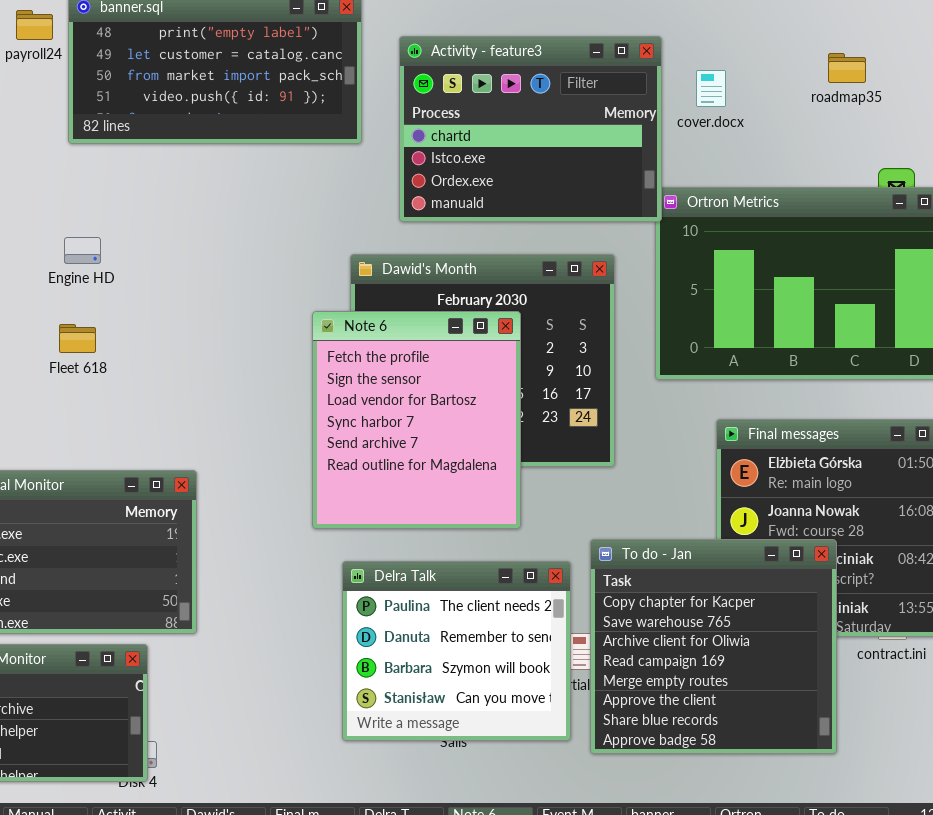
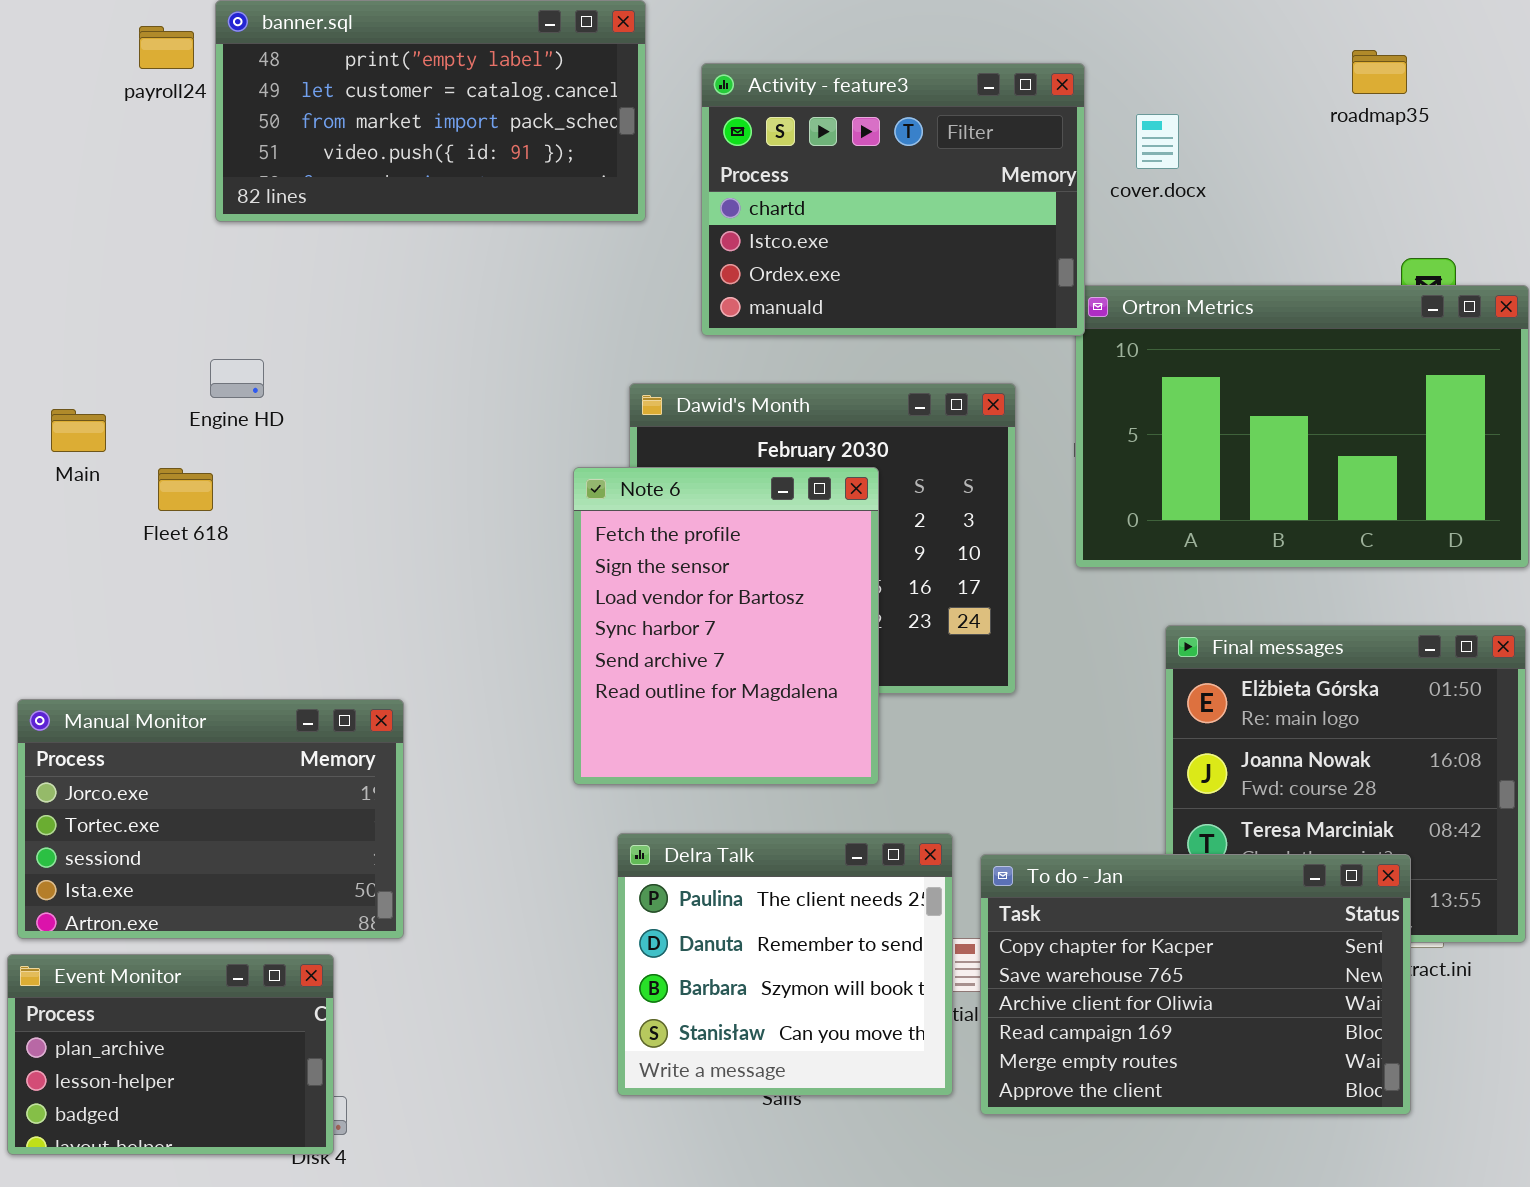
roadmap35: [828,53,866,83] -> [1352,50,1407,94], moved
Fleet 618: [59,324,96,353] -> [158,468,213,511], moved
To do - Jan: [590,539,837,754] -> [980,854,1411,1115], resized

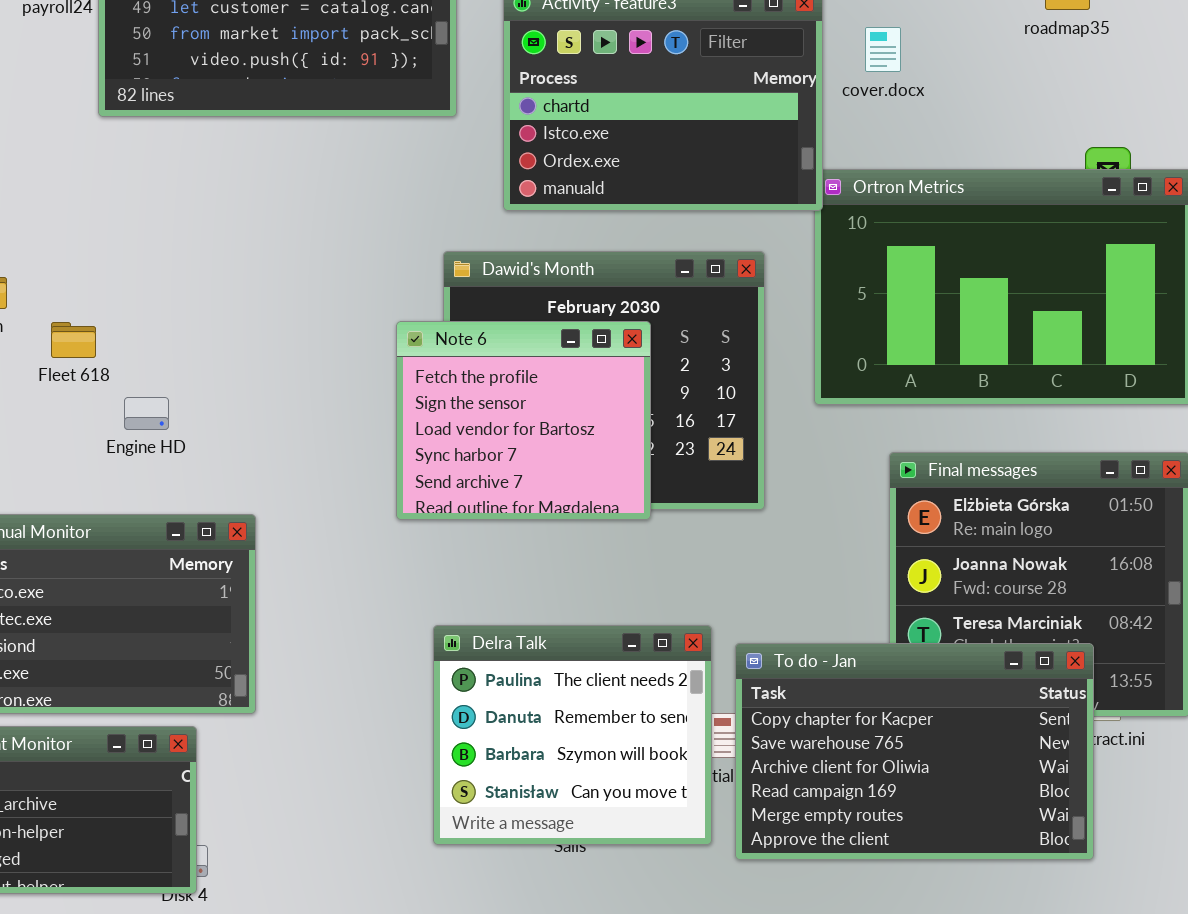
Engine HD: [210,359,264,398] -> [124,397,169,430], moved
Note 6: [573,467,879,785] -> [396,321,651,520], resized

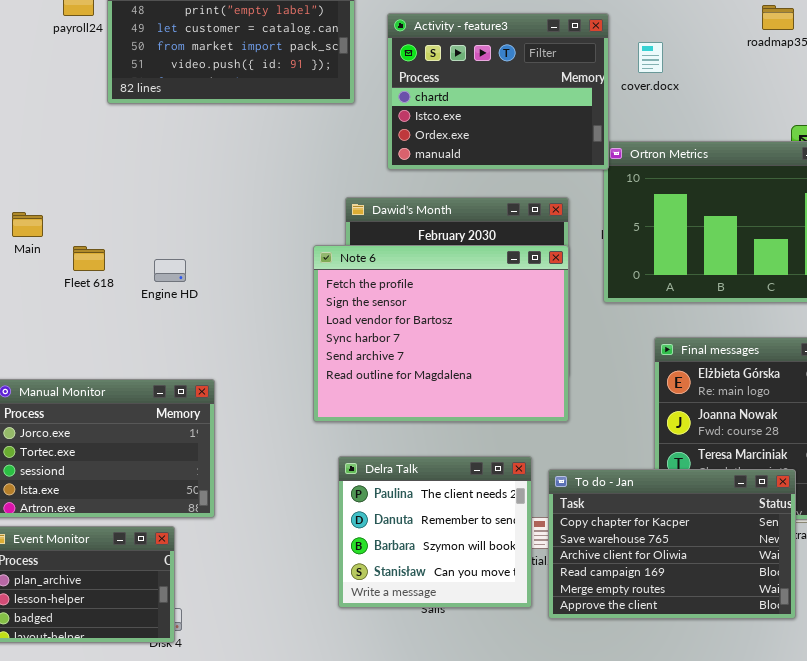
Note 6: [396,321,651,520] -> [313,245,569,422], resized
Engine HD: [124,397,169,430] -> [154,259,186,282], moved

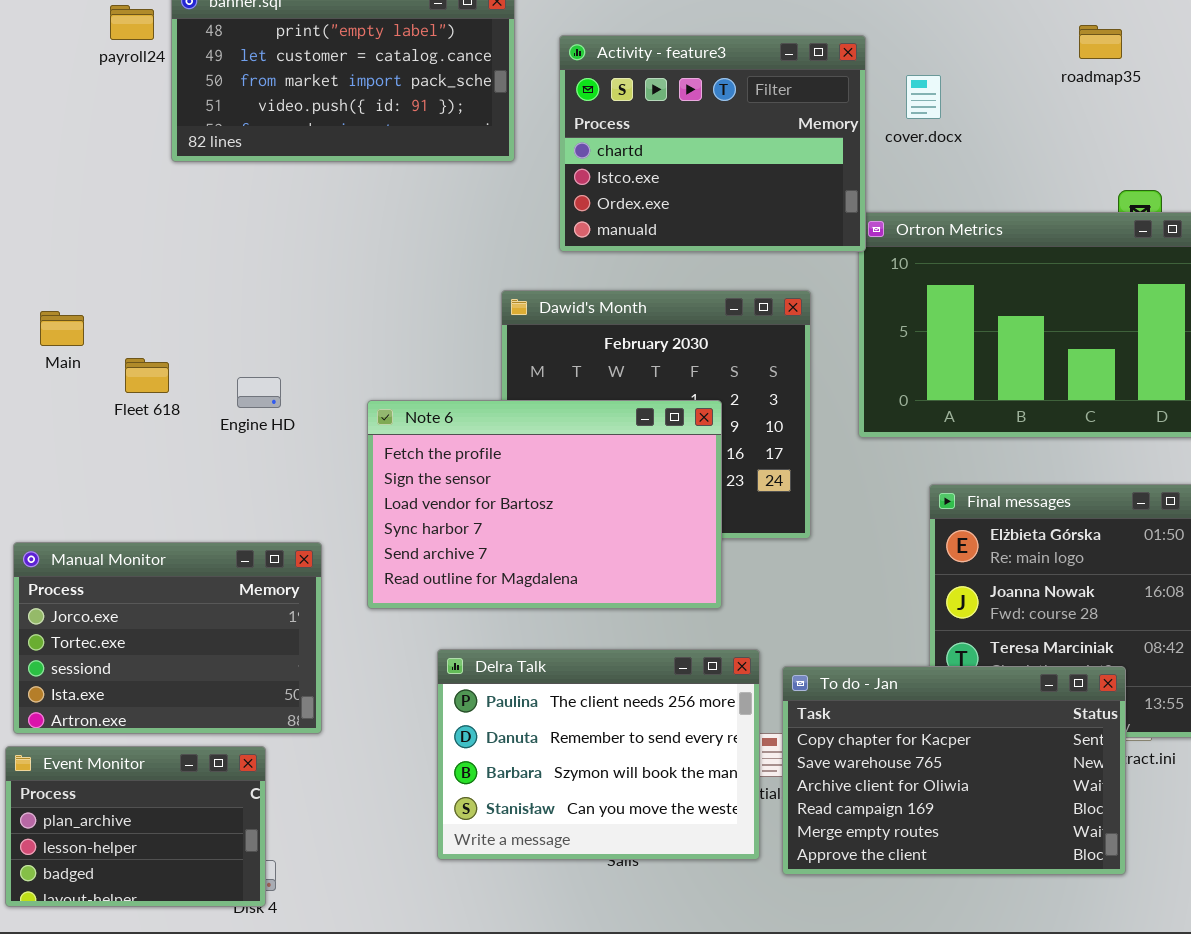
Note 6: [313,245,569,422] -> [367,400,722,609], moved, resized
Delra Talk: [338,456,532,608] -> [437,649,760,860], resized

